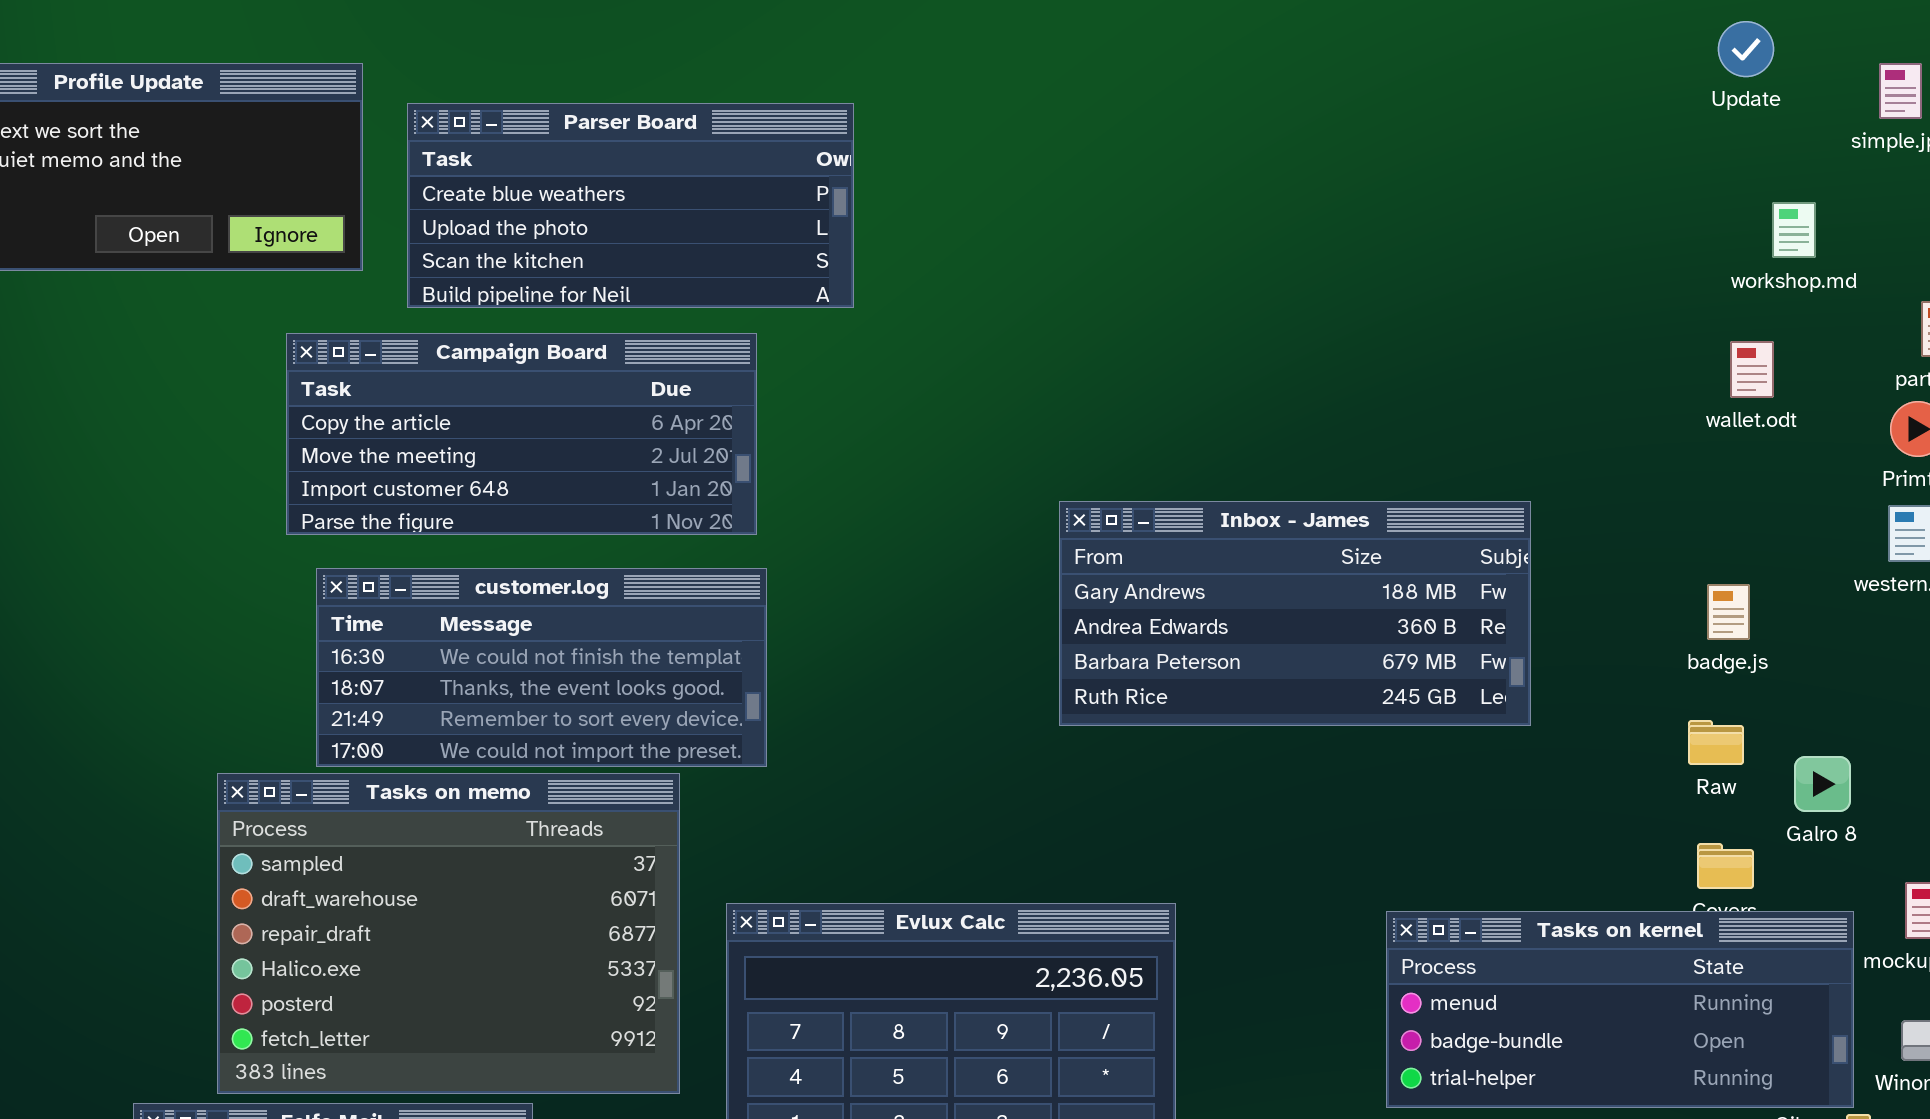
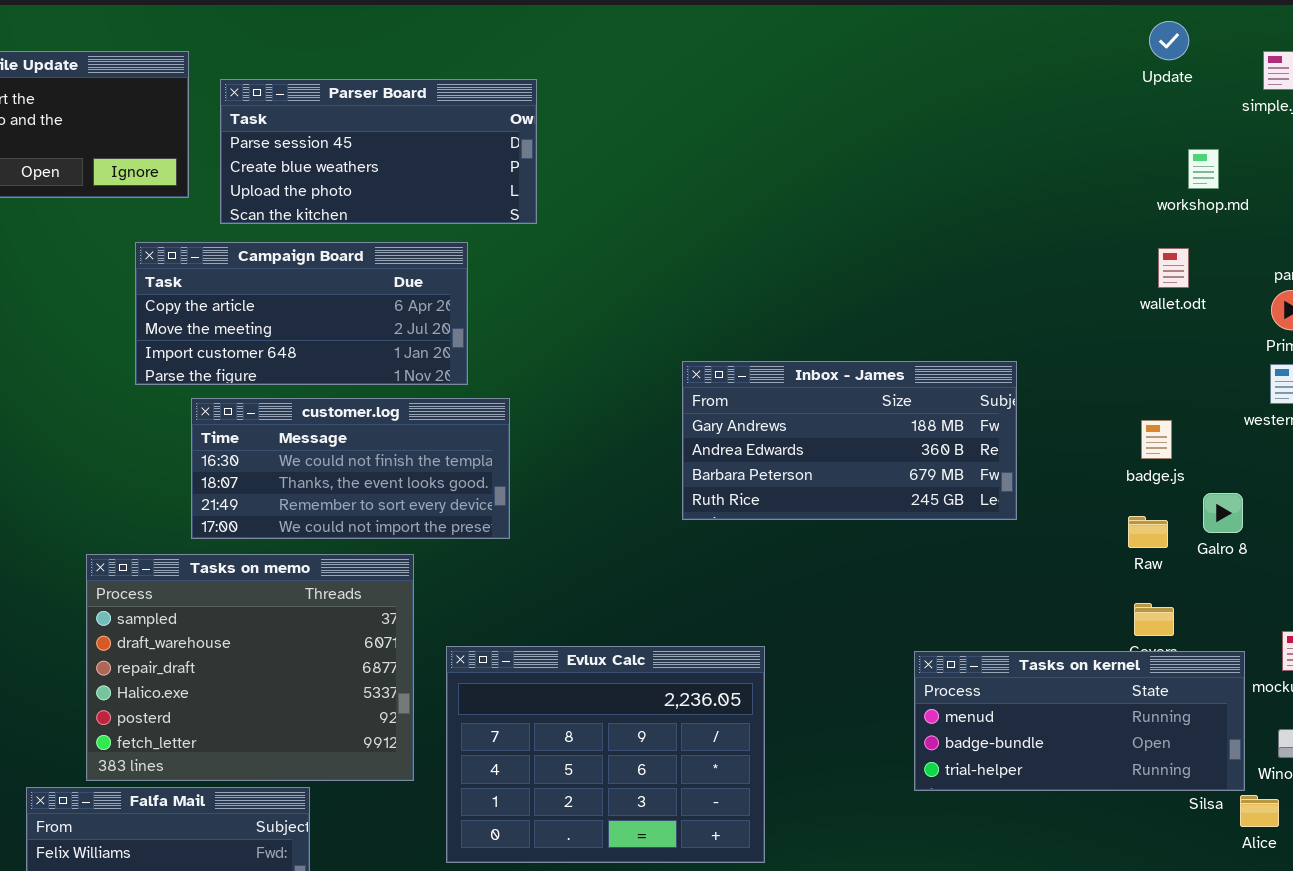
Parser Board: [407,103,854,308] -> [220,79,537,224], scrolled up 1 row
customer.log: [316,568,767,767] -> [191,398,510,539], moved
Galro 8: [1794,756,1851,812] -> [1203,493,1243,533], moved

